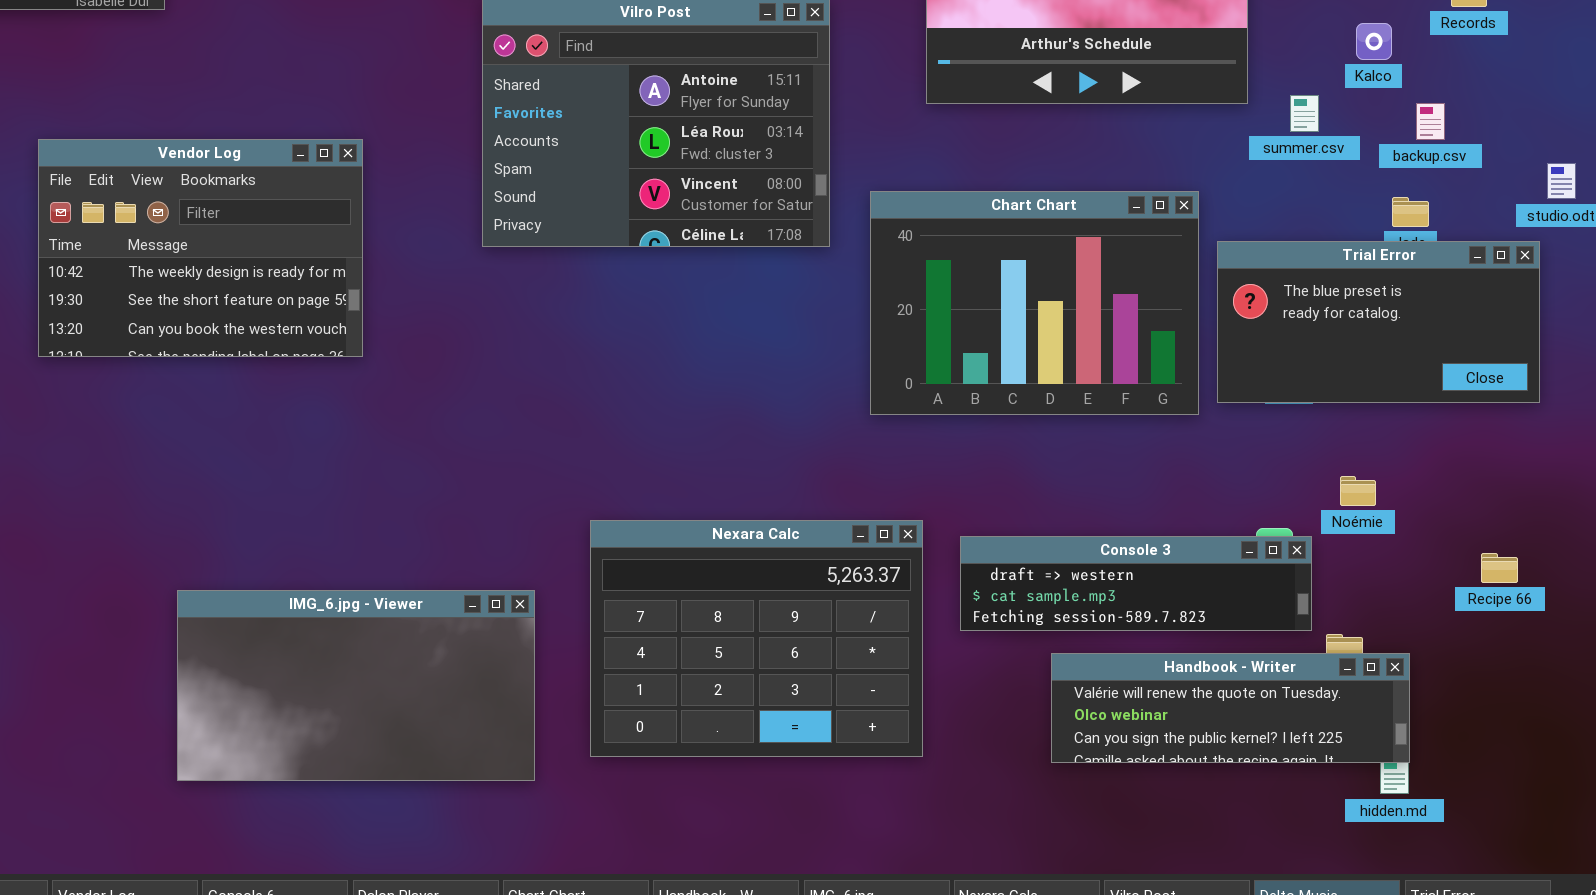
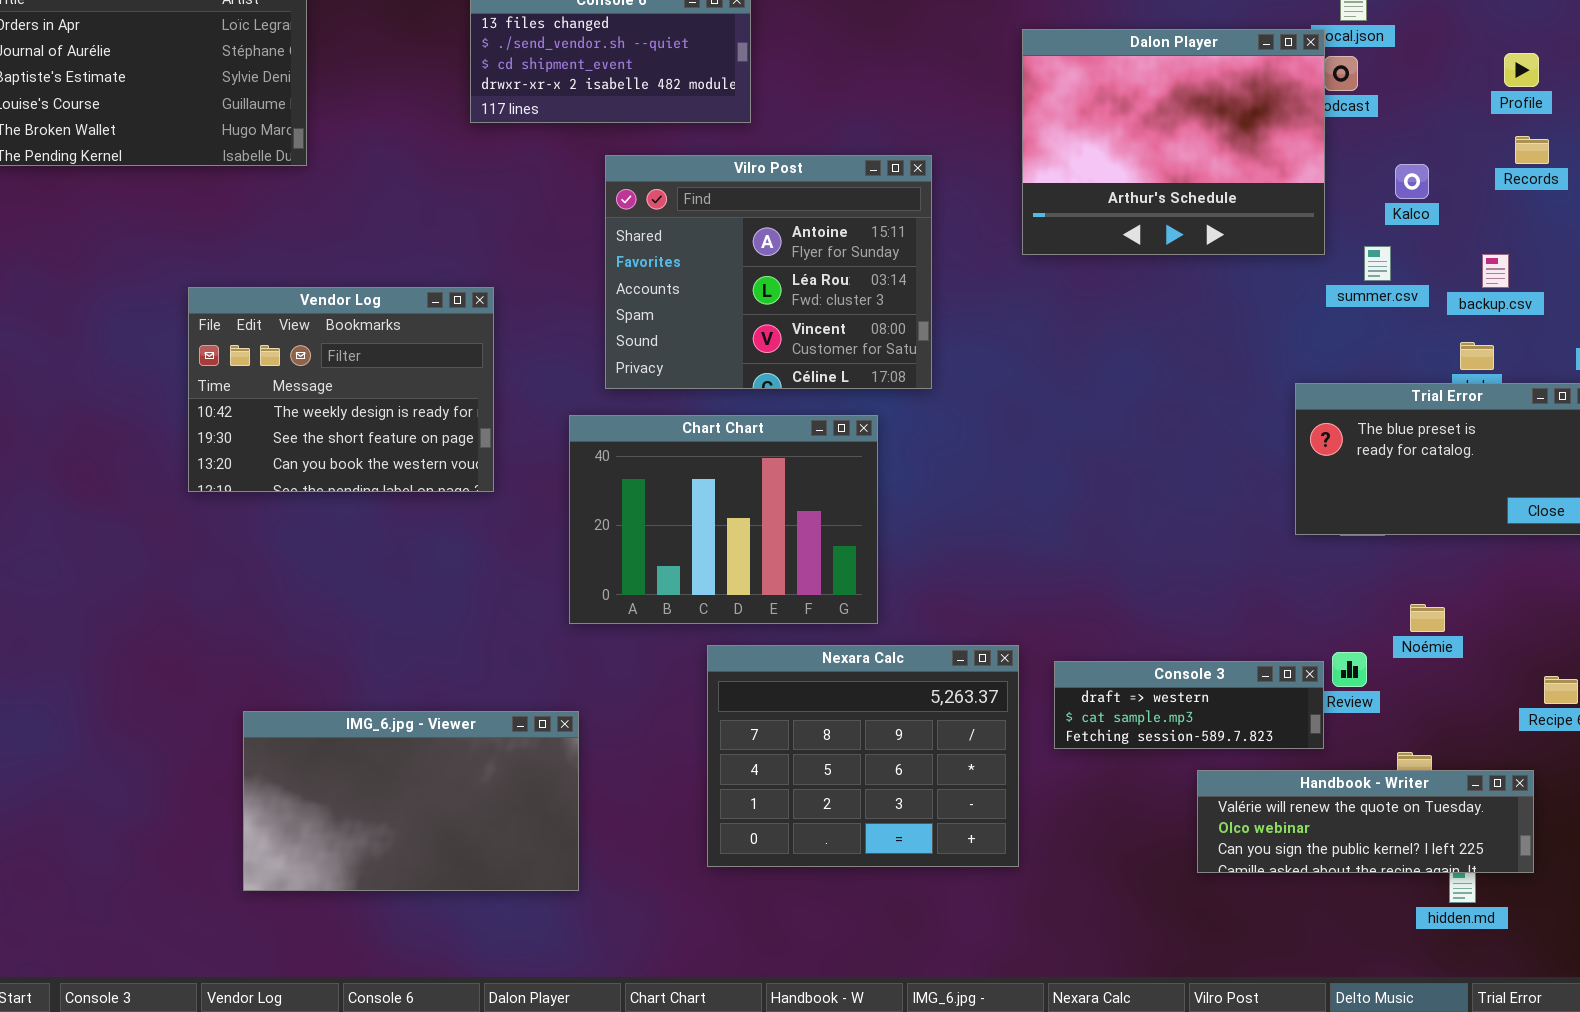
Kalco: [1356,23,1392,60] -> [1395,164,1429,199], moved
Chart Chart: [870,191,1199,415] -> [569,415,878,624], moved
Console 3: [960,536,1312,631] -> [1054,661,1324,749], resized
IMG_6.jpg - Viewer: [177,590,535,781] -> [243,711,579,891], moved
Handbook - Writer: [1051,653,1410,763] -> [1197,770,1534,873], moved

